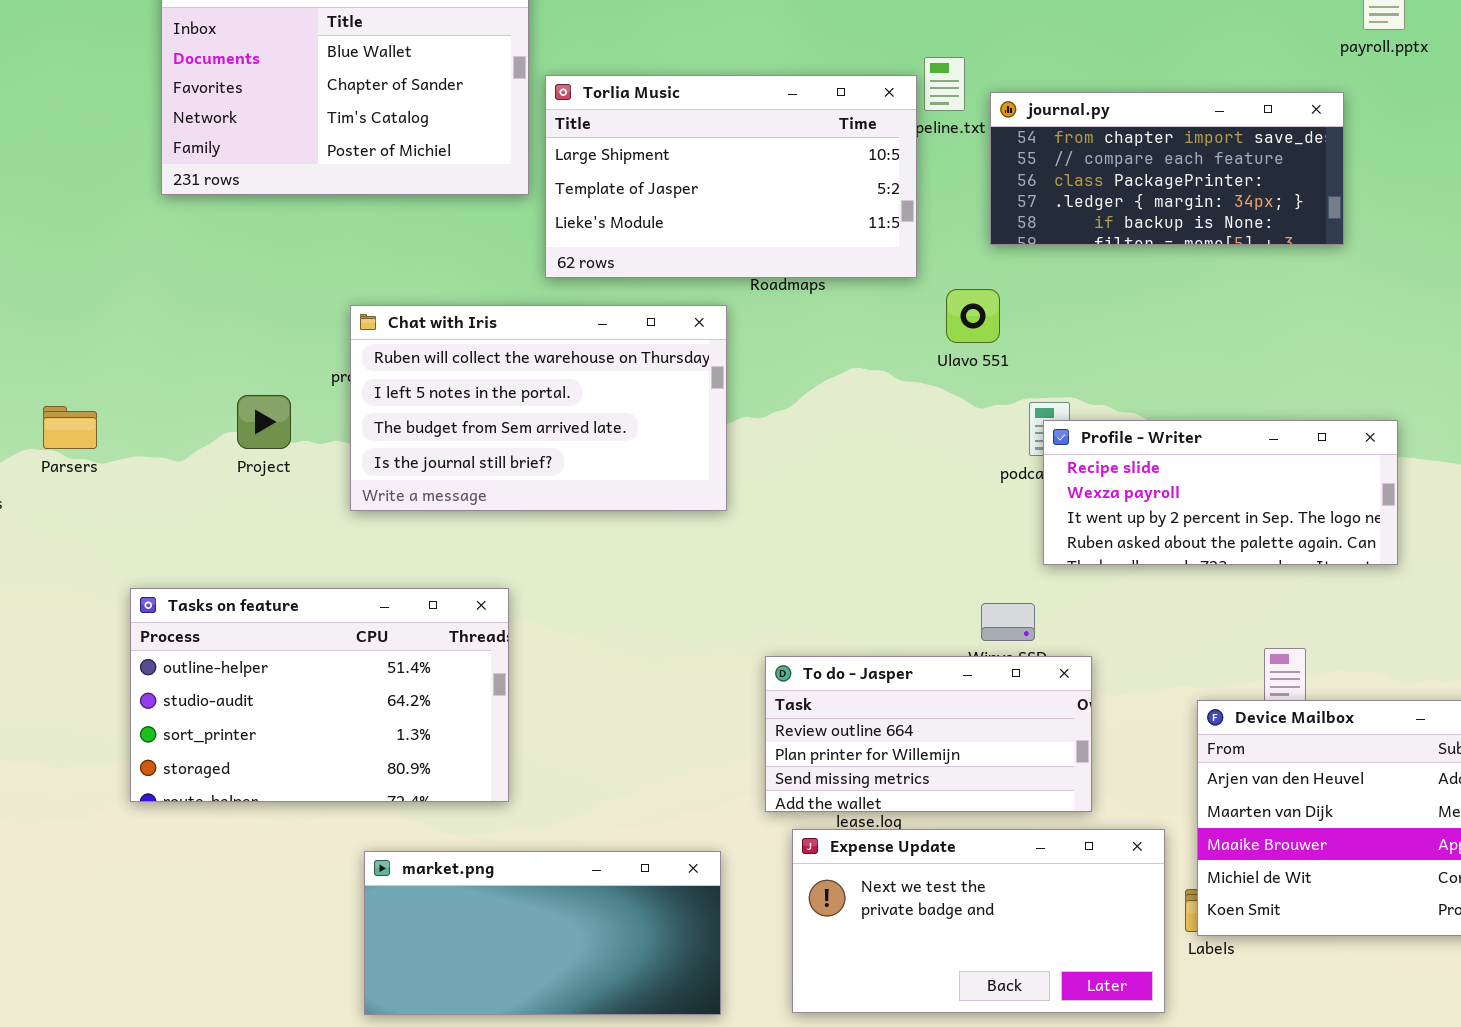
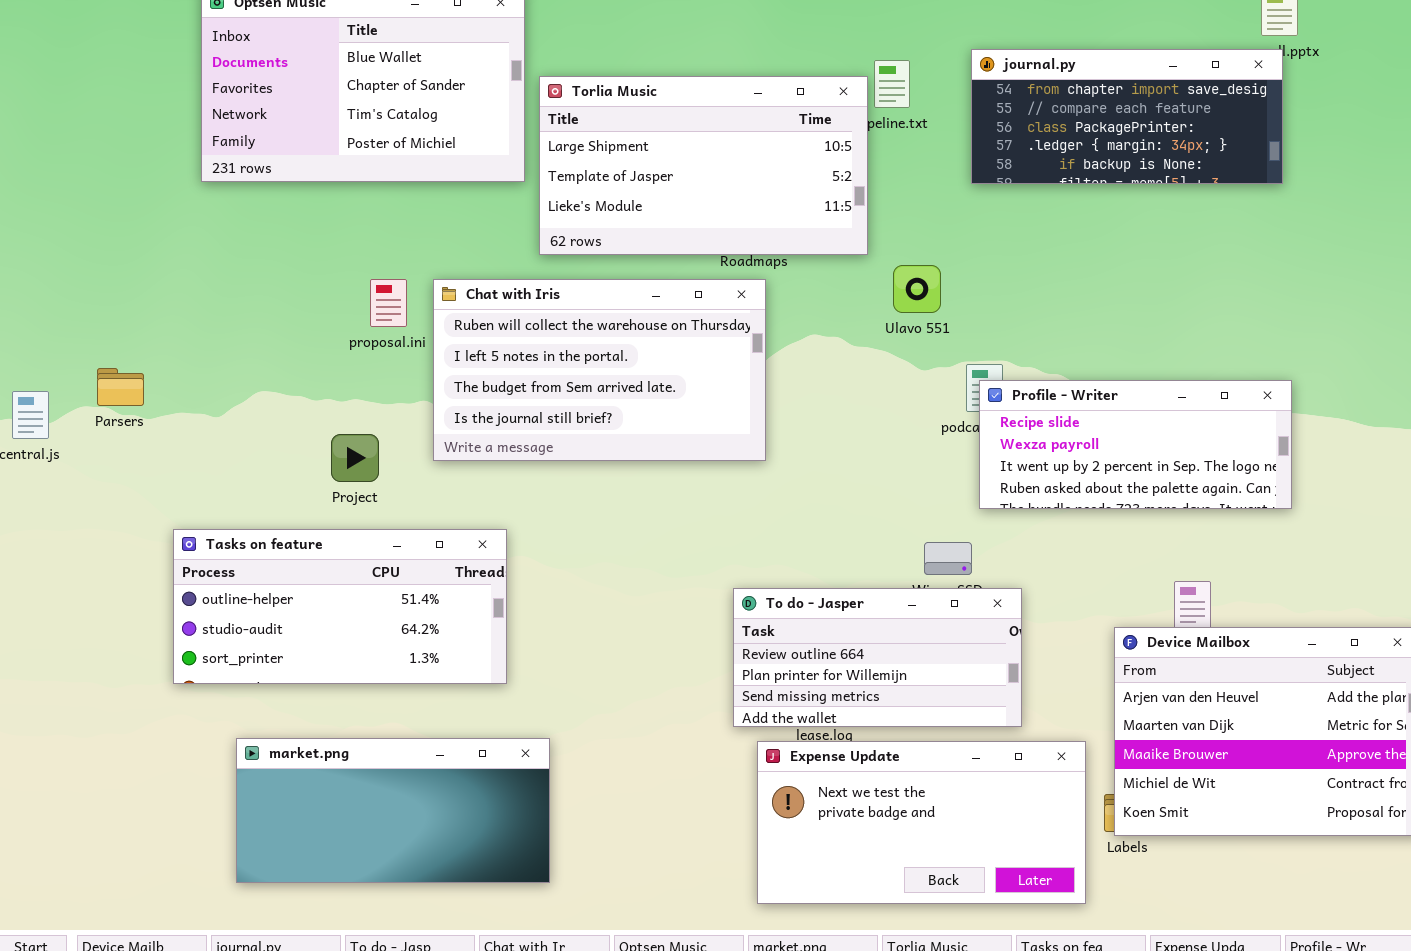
journal.py: [990,92,1344,245] -> [971,49,1283,184], moved
Chat with Iris: [350,305,727,511] -> [433,279,766,461], moved
Project: [237,395,291,449] -> [331,434,379,482], moved
Tasks on feature: [130,588,509,802] -> [173,529,507,684], resized
market.png: [364,851,721,1015] -> [236,738,550,883], moved

